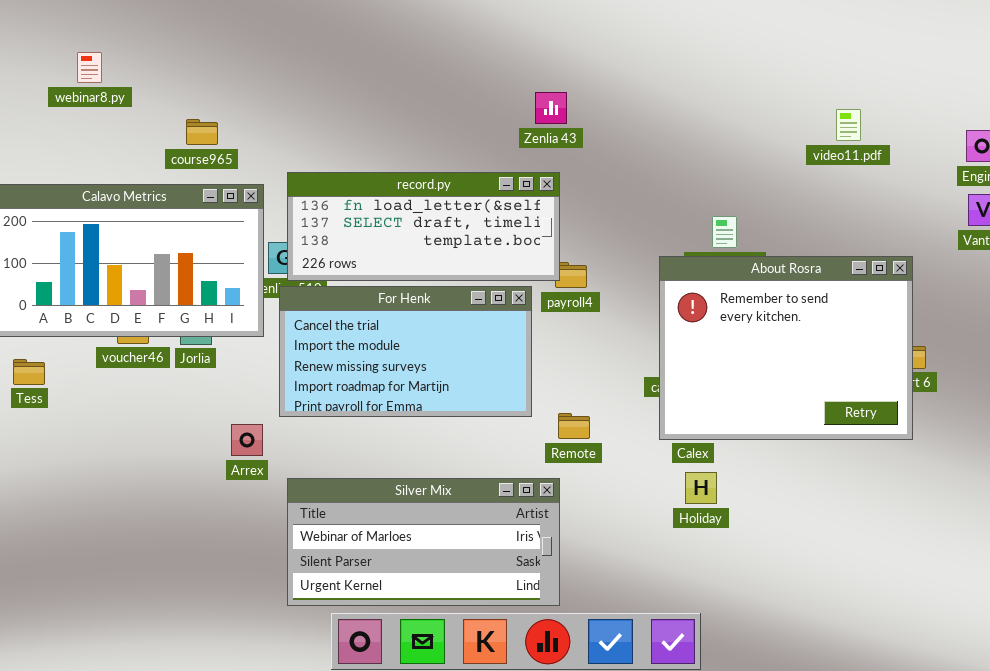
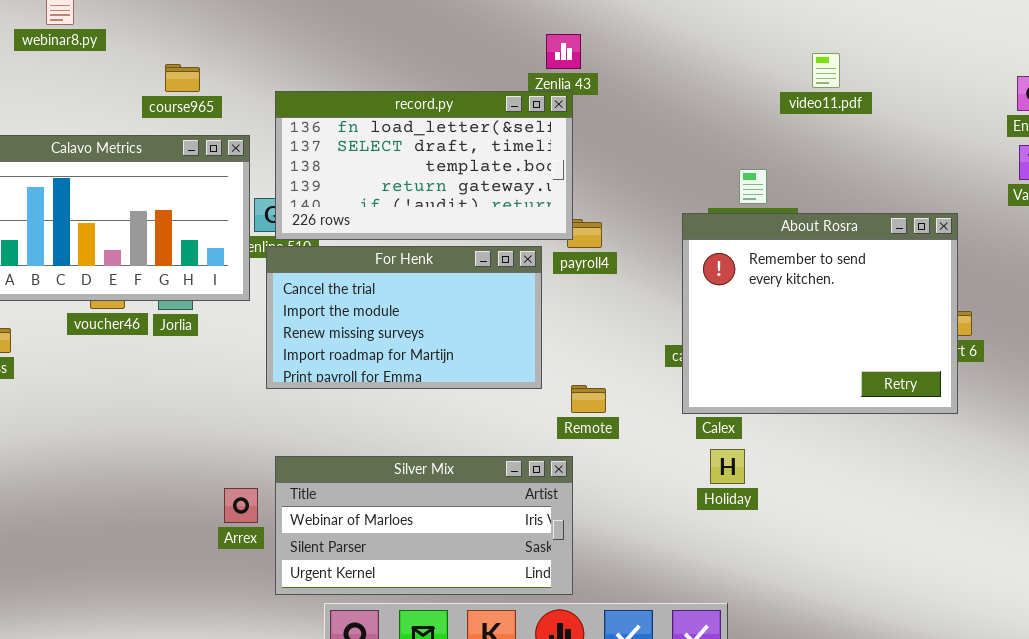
video11.pdf: [836,109,861,141] -> [812,53,840,88], moved
record.py: [287,172,560,281] -> [275,91,573,240], resized
Arrex: [231,424,263,456] -> [224,488,258,523], moved

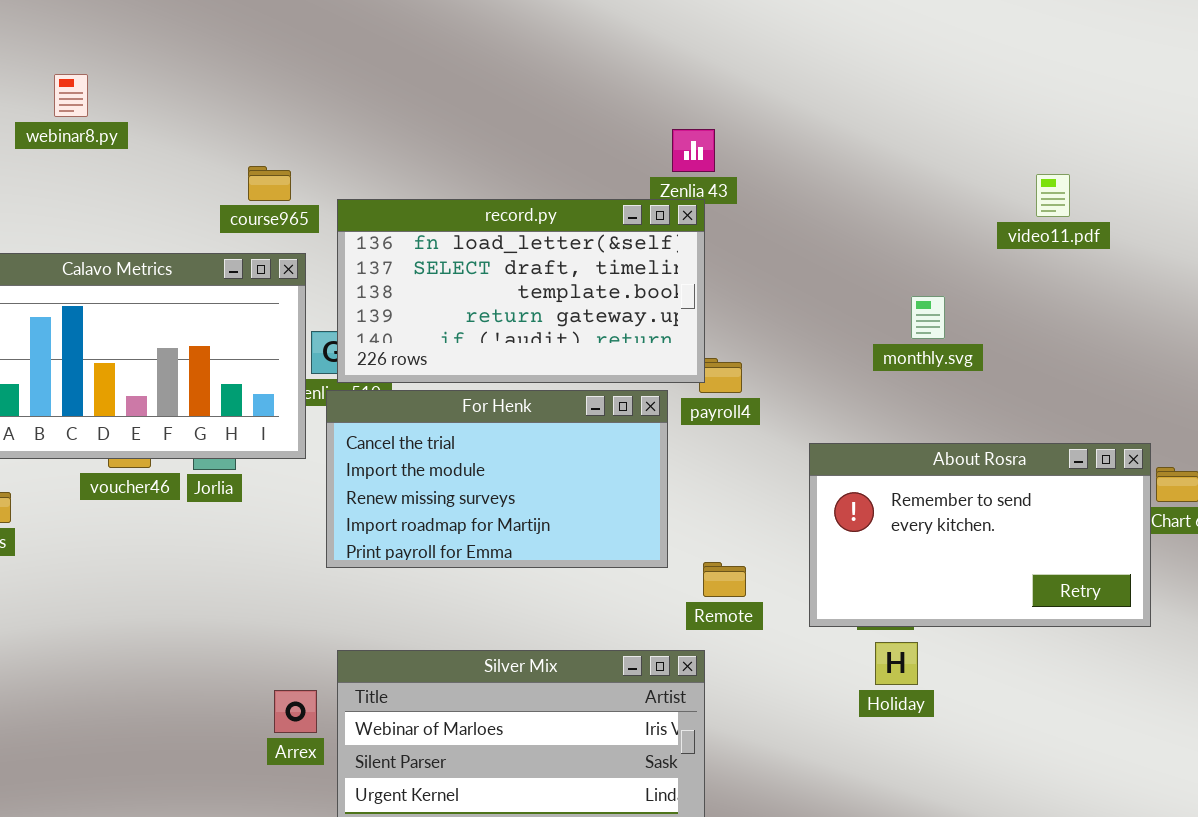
video11.pdf: [812,53,840,88] -> [1036,174,1070,217], moved
course965: [165,64,200,92] -> [248,166,291,201], moved
About Rosra: [682,213,958,414] -> [809,443,1151,627], moved, resized

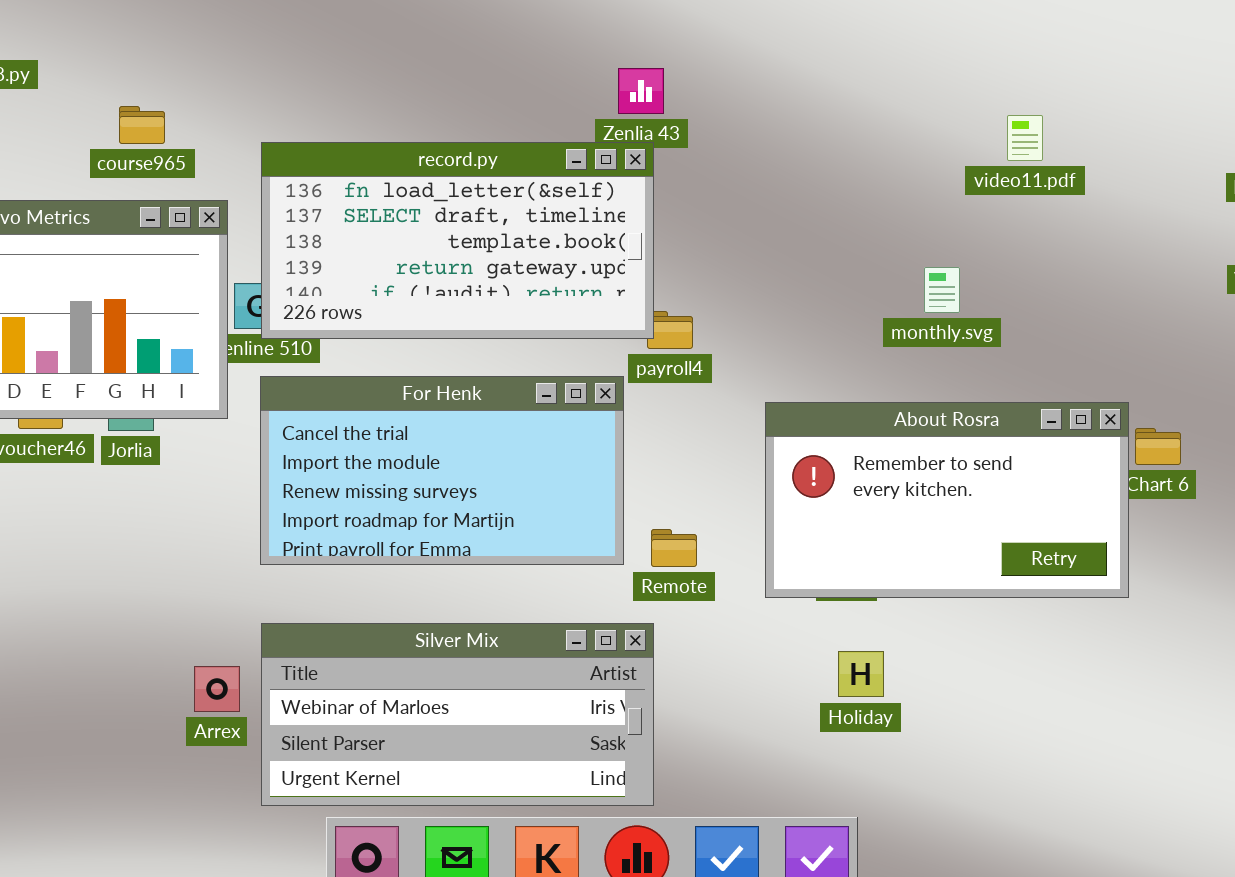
course965: [248,166,291,201] -> [119,106,165,144], moved
monthly.svg: [911,296,945,339] -> [924,267,960,313], moved
For Henk: [326,390,668,568] -> [260,376,624,565], moved
Holiday: [875,642,918,685] -> [838,651,884,697], moved

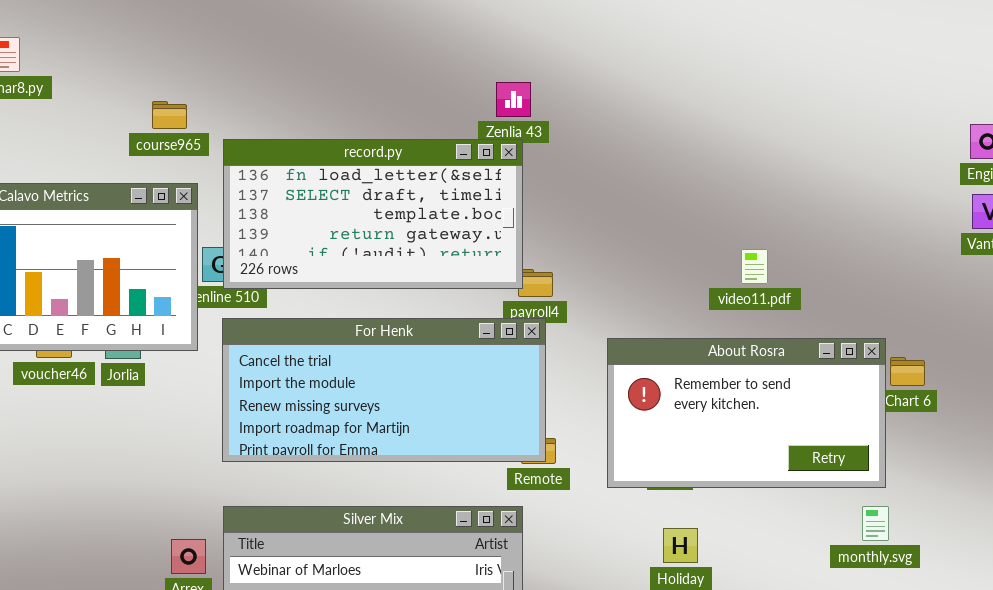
course965: [119,106,165,144] -> [152,101,187,129], moved
video11.pdf: [1007,115,1043,161] -> [741,249,768,284], moved
monthly.svg: [924,267,960,313] -> [862,506,889,541], moved
For Henk: [260,376,624,565] -> [222,318,546,462], resized

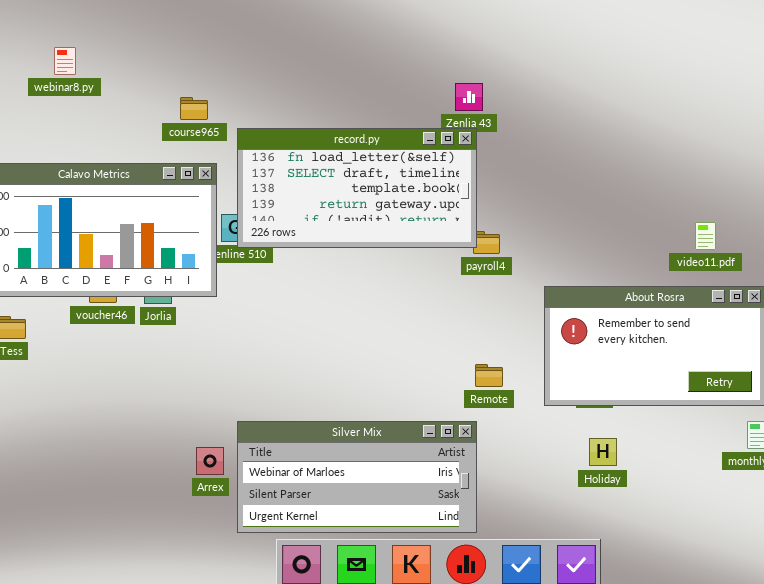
video11.pdf: [741,249,768,284] -> [695,222,716,250], moved
For Henk: [222,318,546,462] -> none, closed

